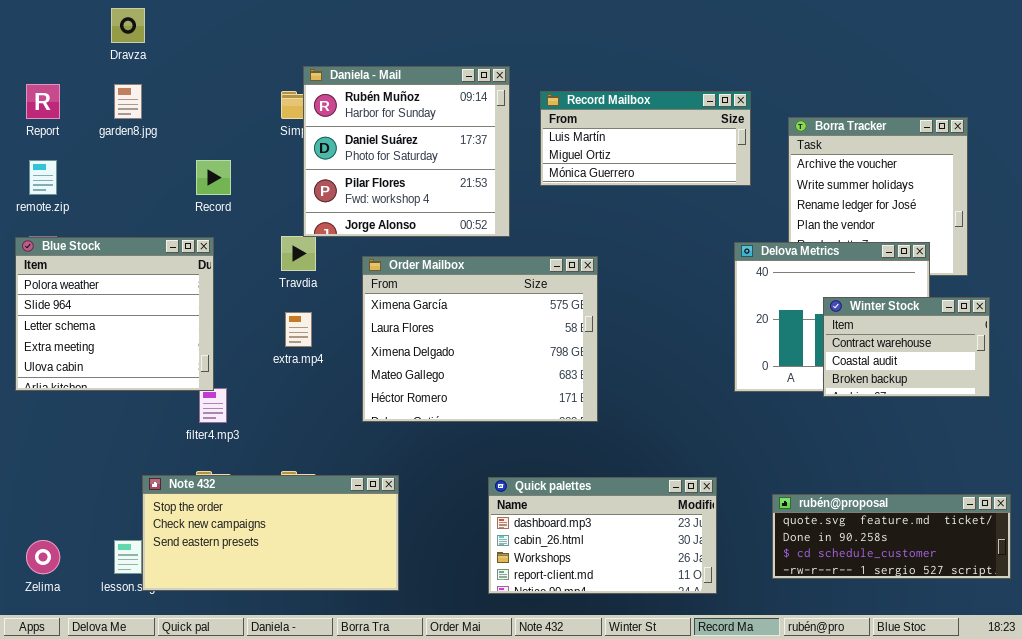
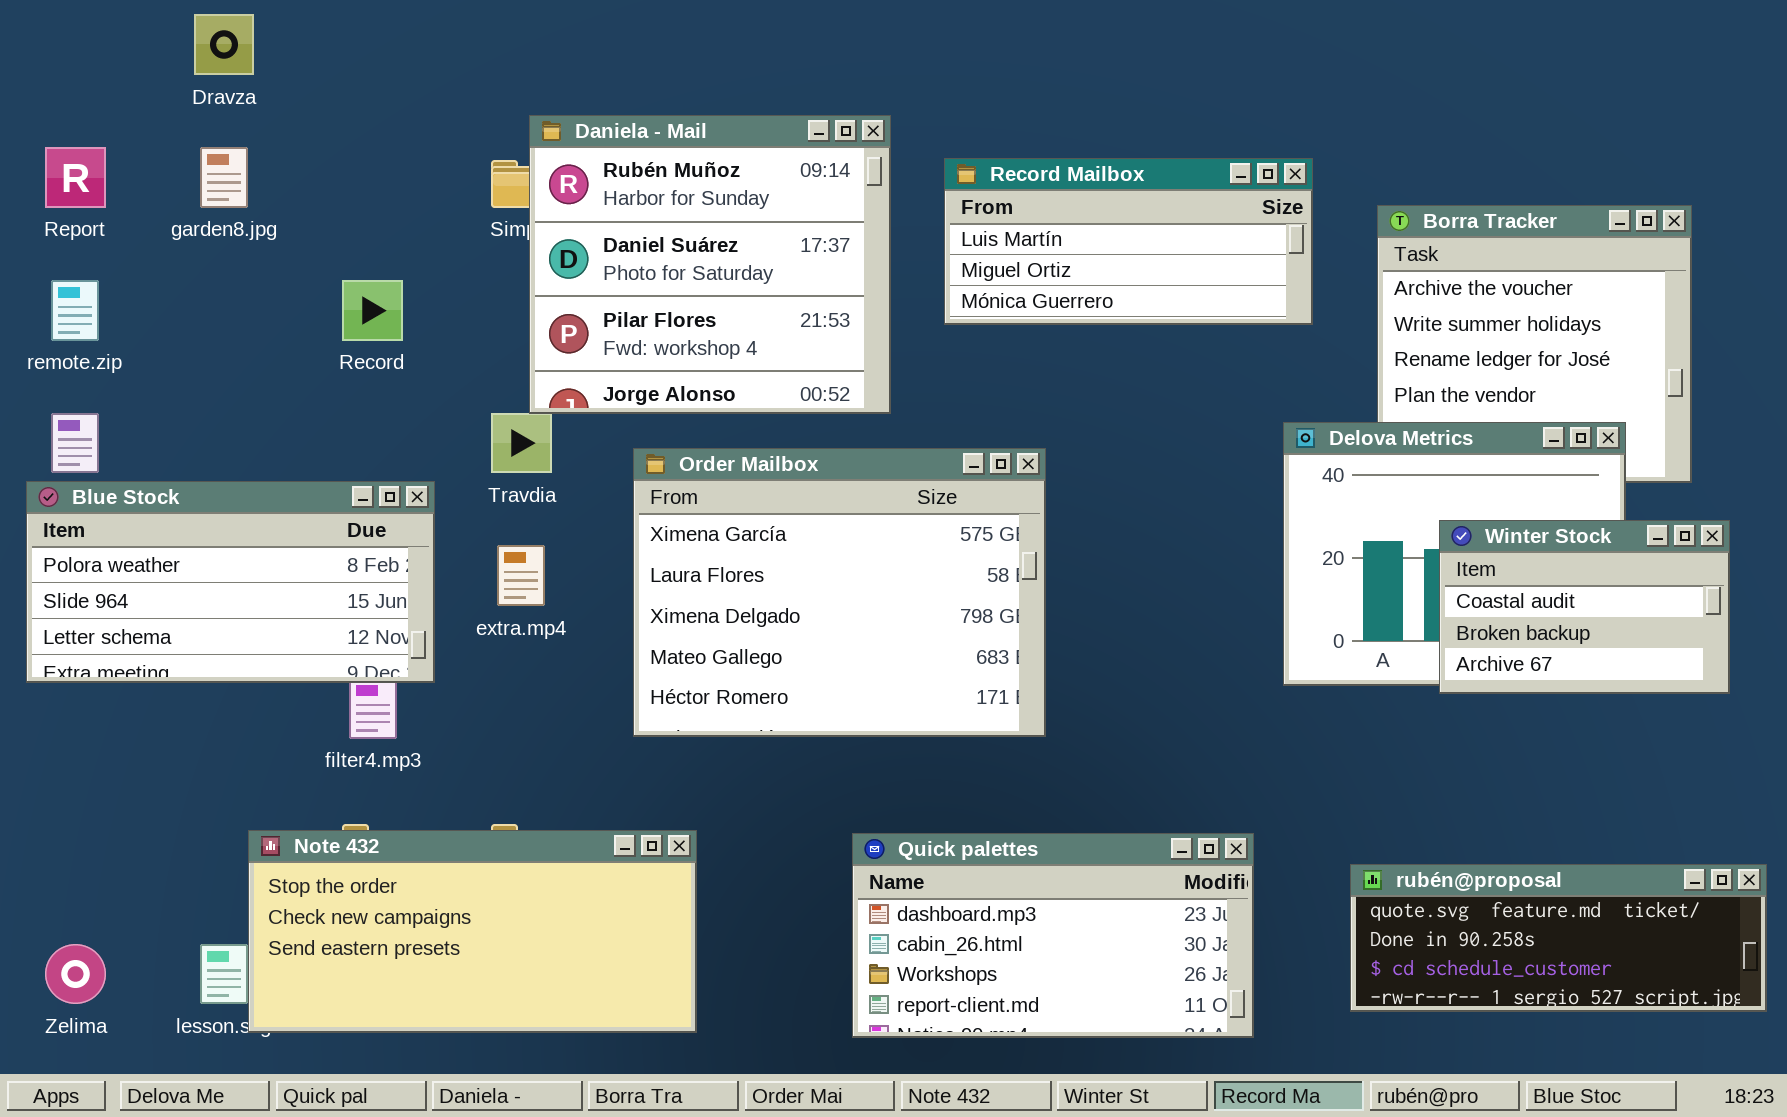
Blue Stock: [15,237,214,391] -> [26,481,435,683], resized
Winter Stock: [823,297,990,397] -> [1439,520,1730,694], scrolled down 1 row

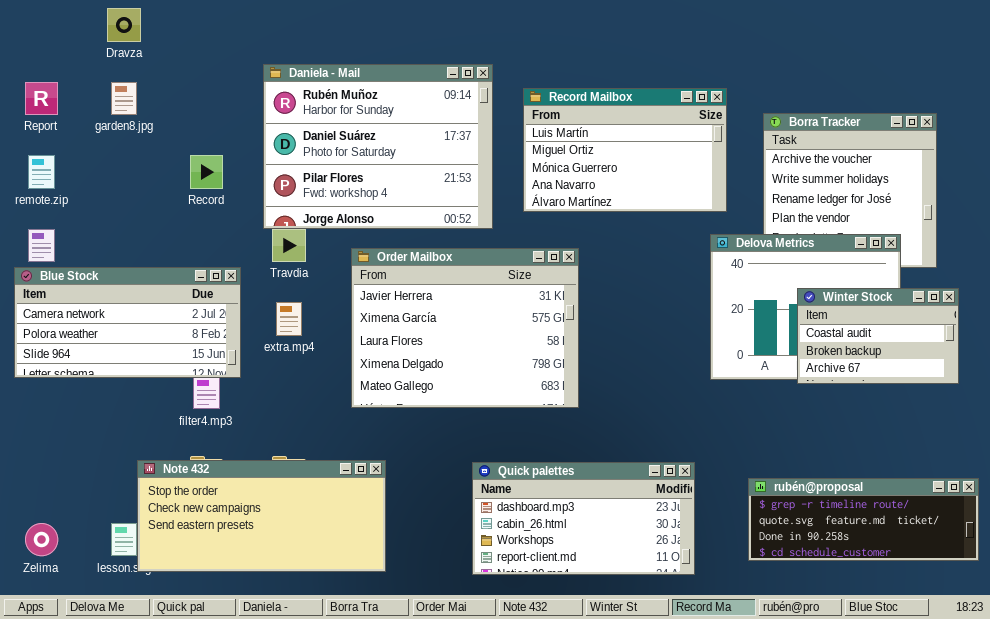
Daniela - Mail: [529,115,891,414] -> [263,64,493,229], resized
Record Mailbox: [944,158,1313,325] -> [523,88,727,212], resized
Order Mailbox: [633,448,1046,737] -> [351,248,579,408], scrolled up 1 row
Blue Stock: [26,481,435,683] -> [14,267,241,378], scrolled up 1 row
rubén@proposal: [1350,864,1767,1012] -> [748,478,979,561], scrolled up 1 row

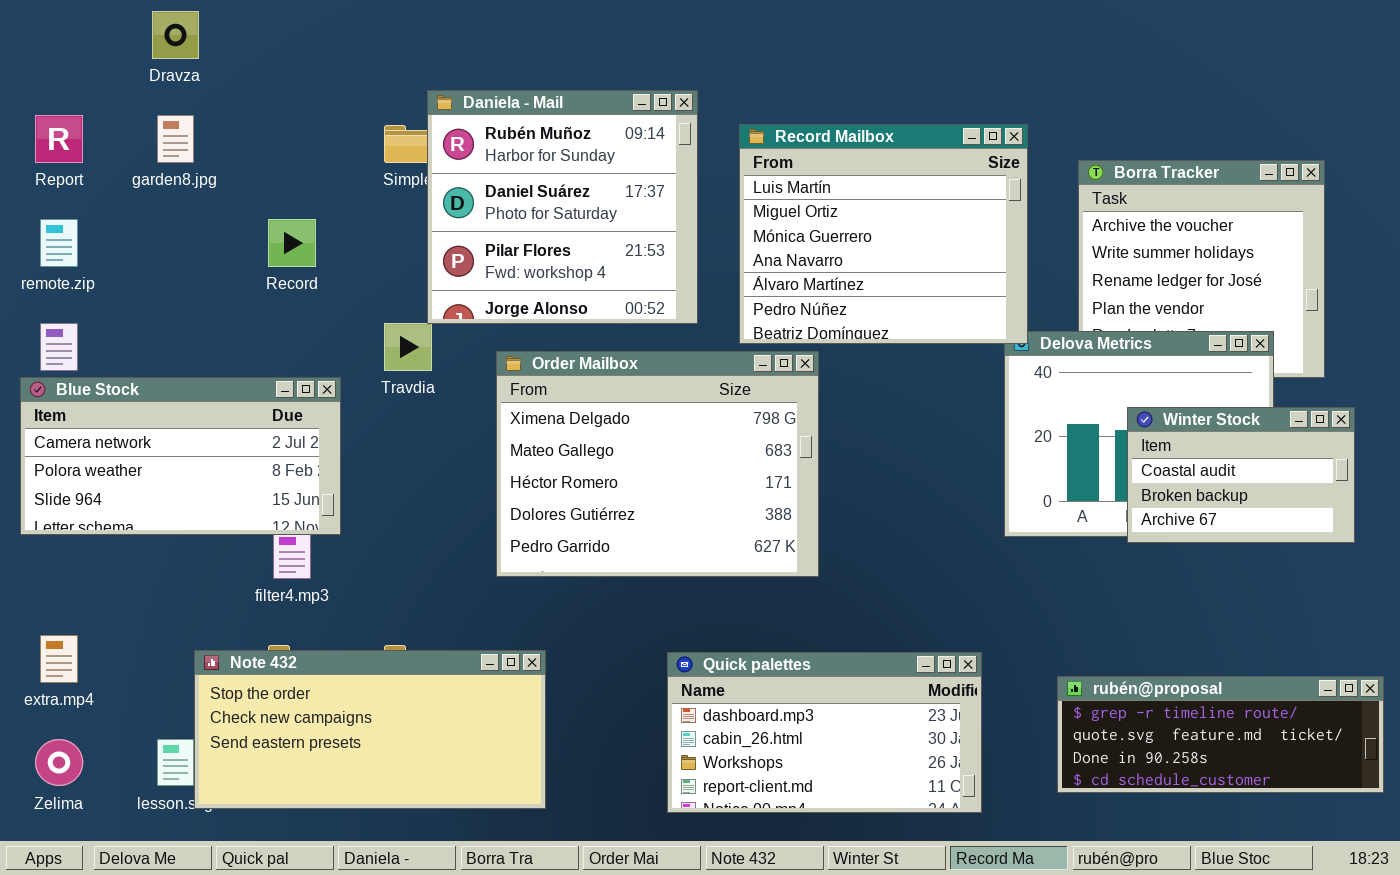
Daniela - Mail: [263,64,493,229] -> [427,90,698,324], resized
Record Mailbox: [523,88,727,212] -> [739,124,1028,344], resized
Order Mailbox: [351,248,579,408] -> [496,351,819,577], scrolled down 3 rows
extra.mp4: [276,302,302,336] -> [40,635,78,683], moved

